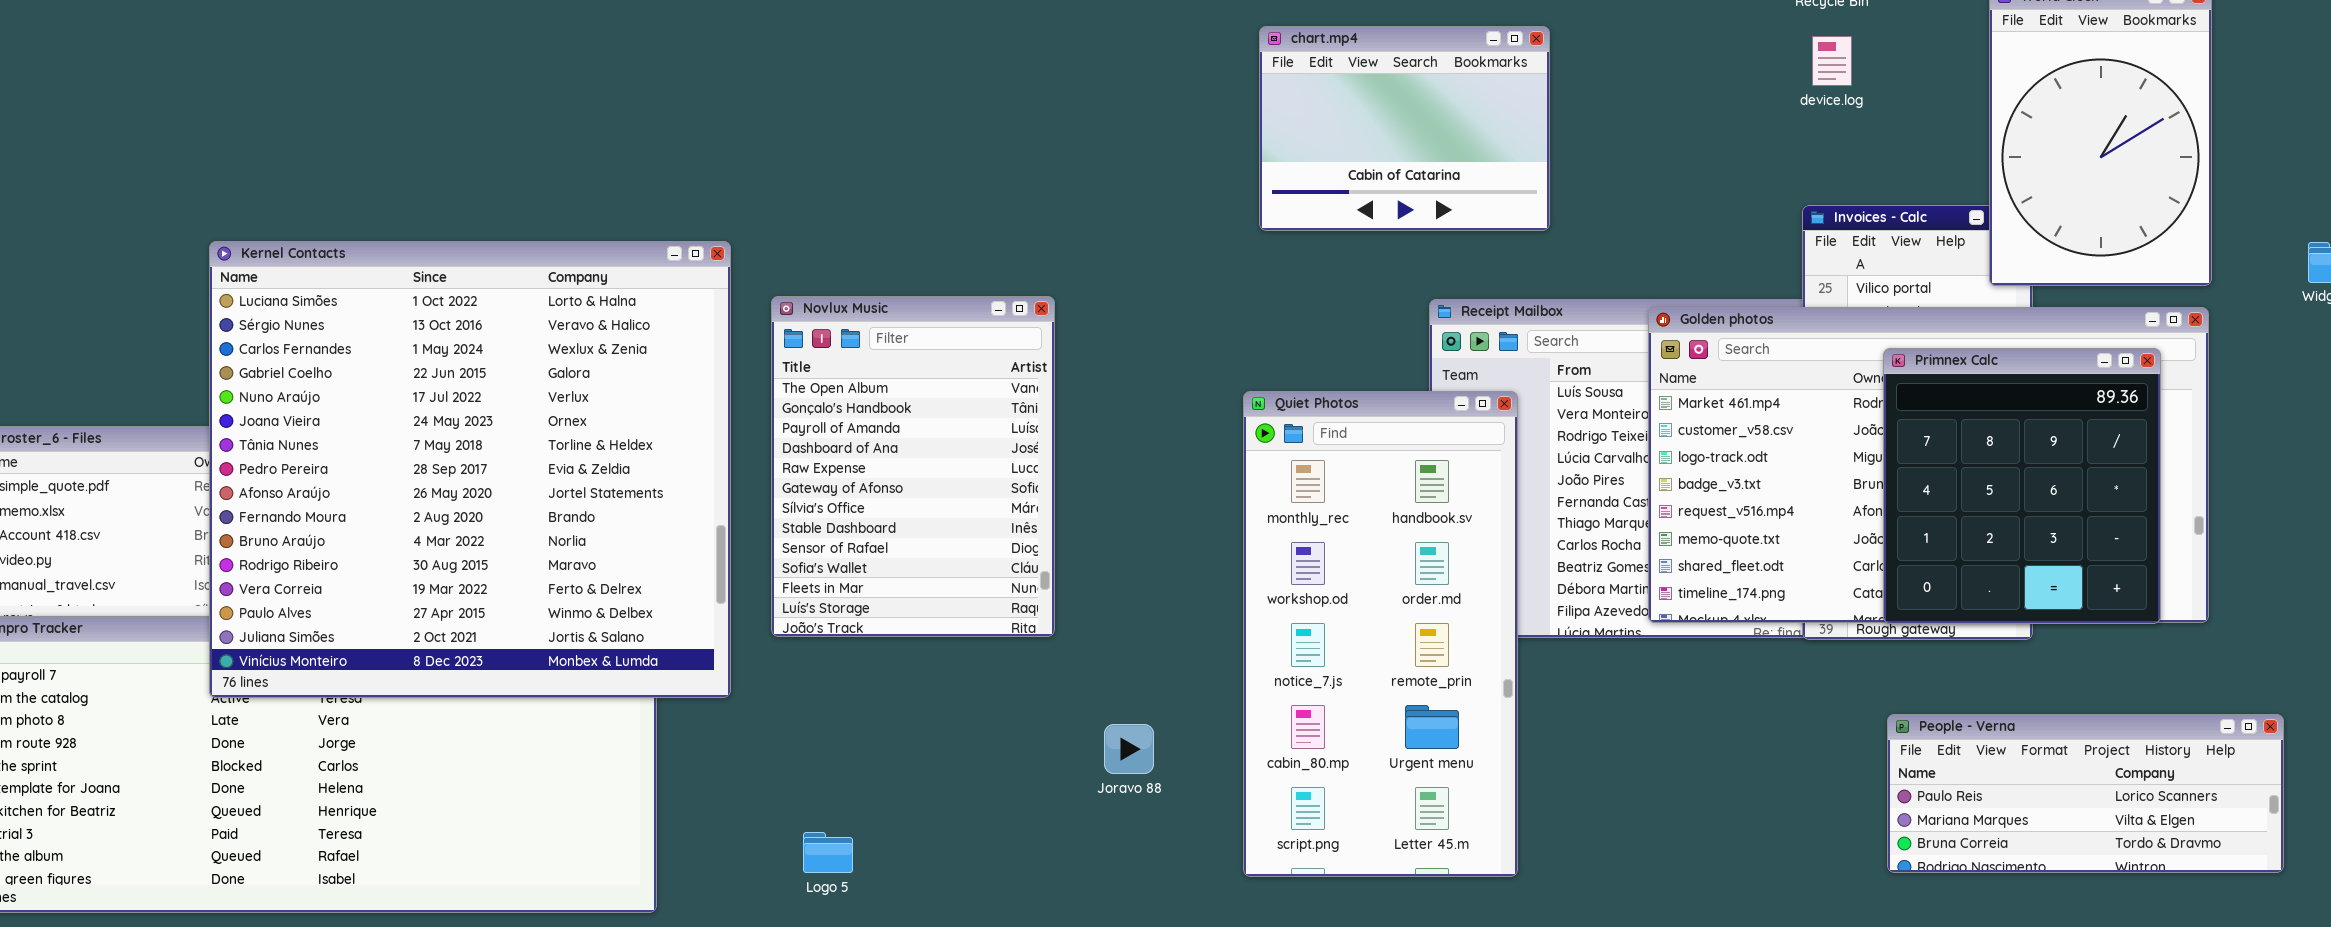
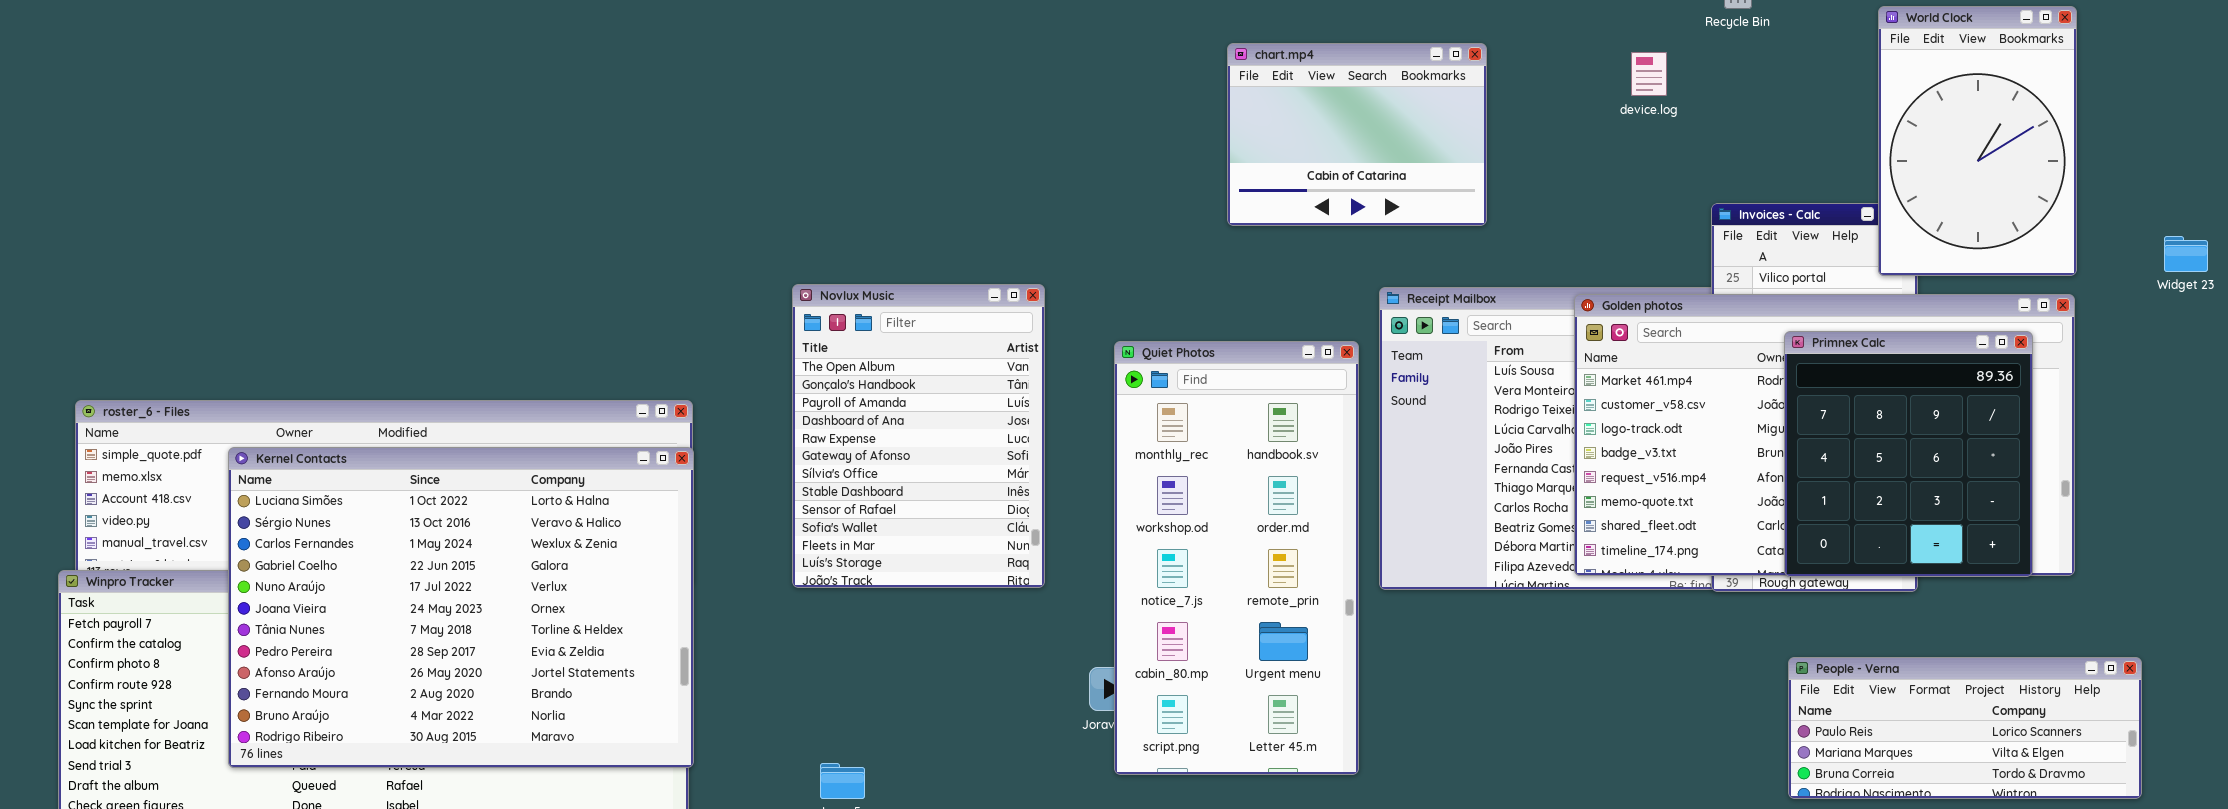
device.log: [1812,36,1852,86] -> [1631,52,1667,96], moved
Kernel Contacts: [209,241,731,698] -> [228,447,694,768], moved, resized
Quiet Photos: [1243,391,1518,877] -> [1114,341,1359,775], moved

